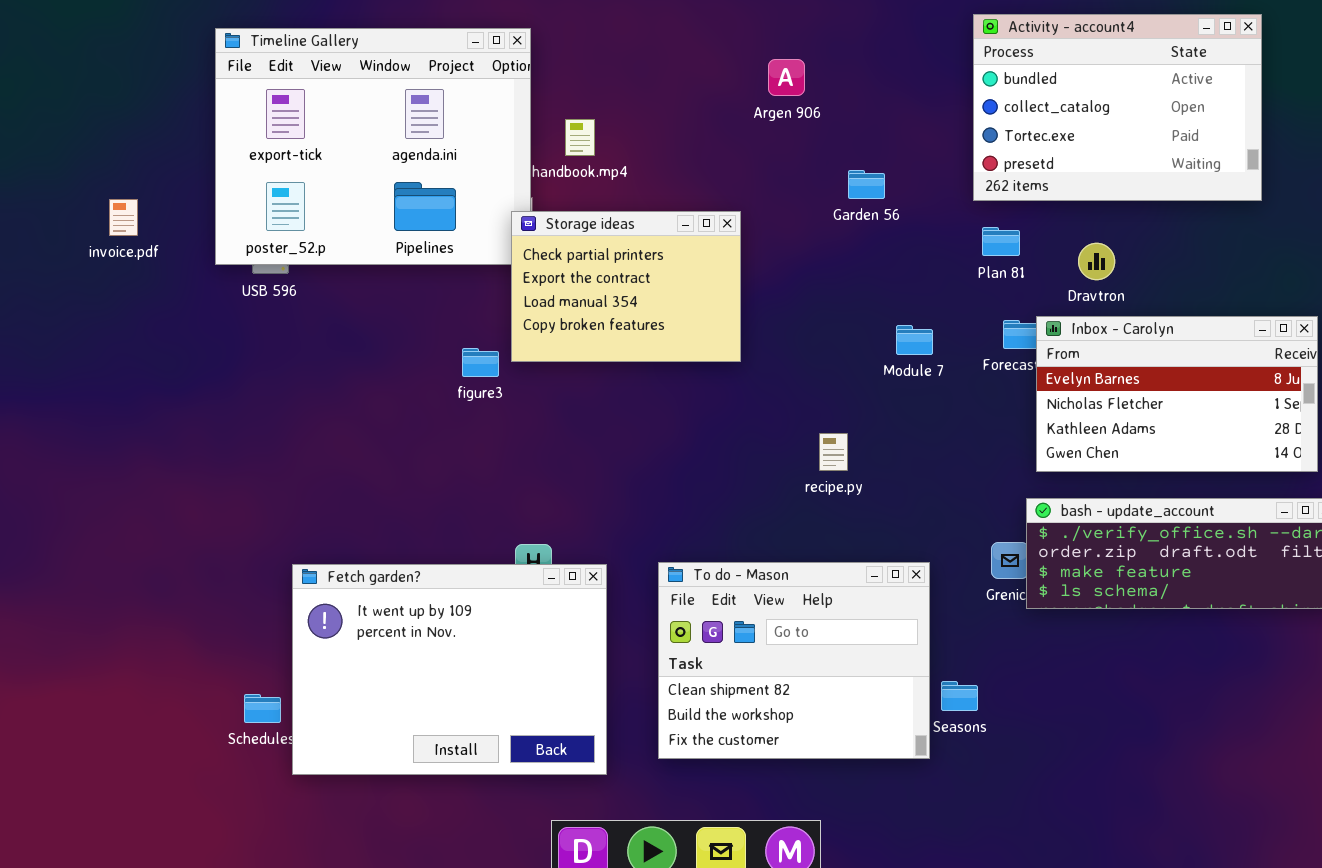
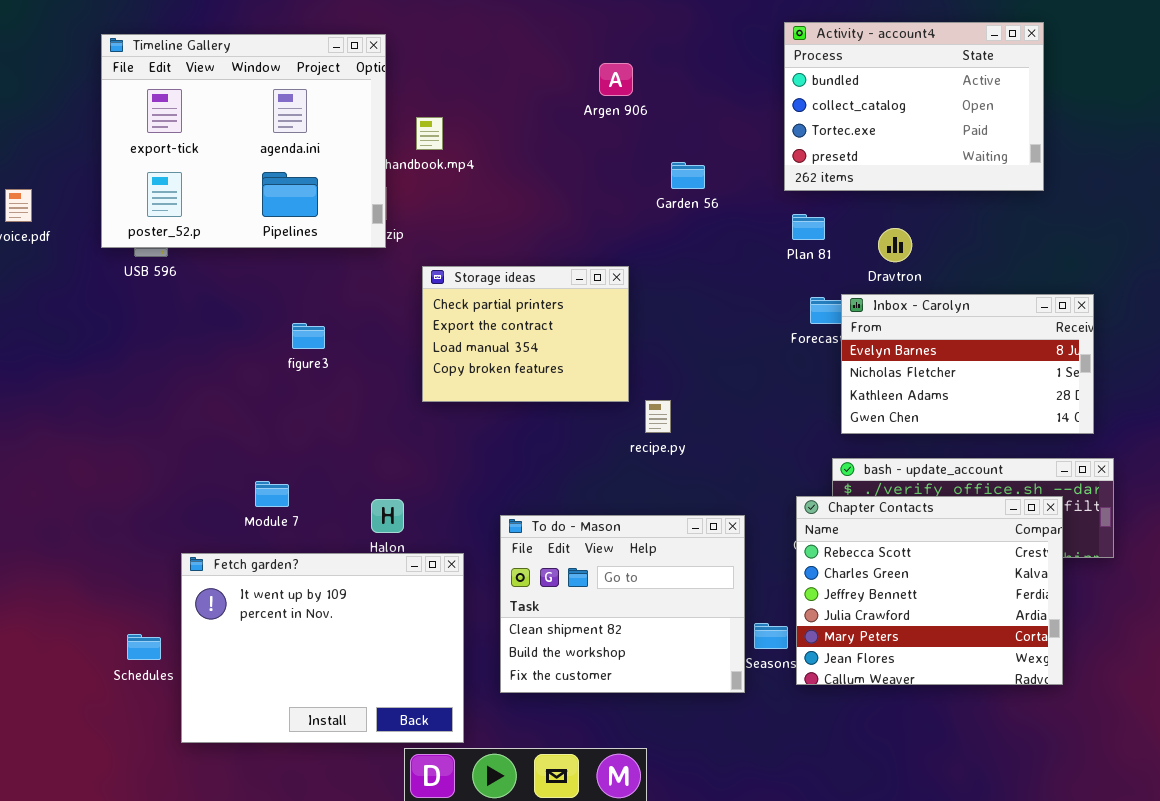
Storage ideas: [511,211,741,362] -> [422,266,629,402], moved
Module 7: [896,325,933,355] -> [255,481,289,507], moved
figure3: [462,348,499,377] -> [292,323,325,349], moved
Chapter Contacts: none -> [796,496,1063,685], opened
Fetch garden?: [292,564,607,775] -> [181,553,464,743], moved

